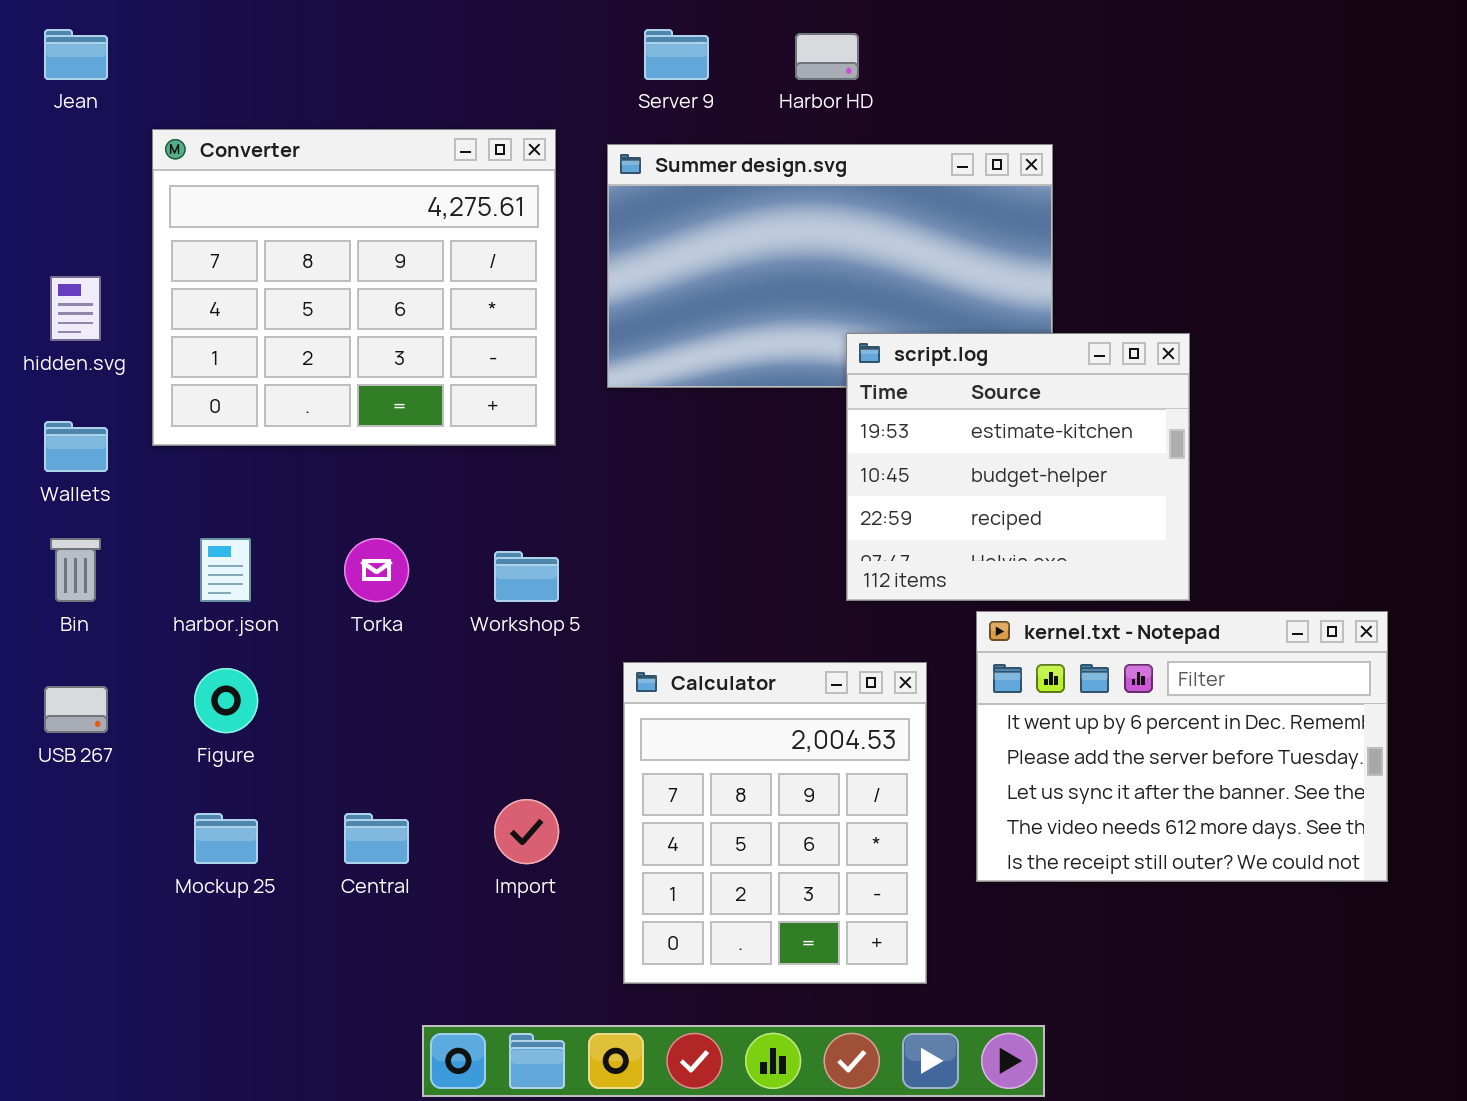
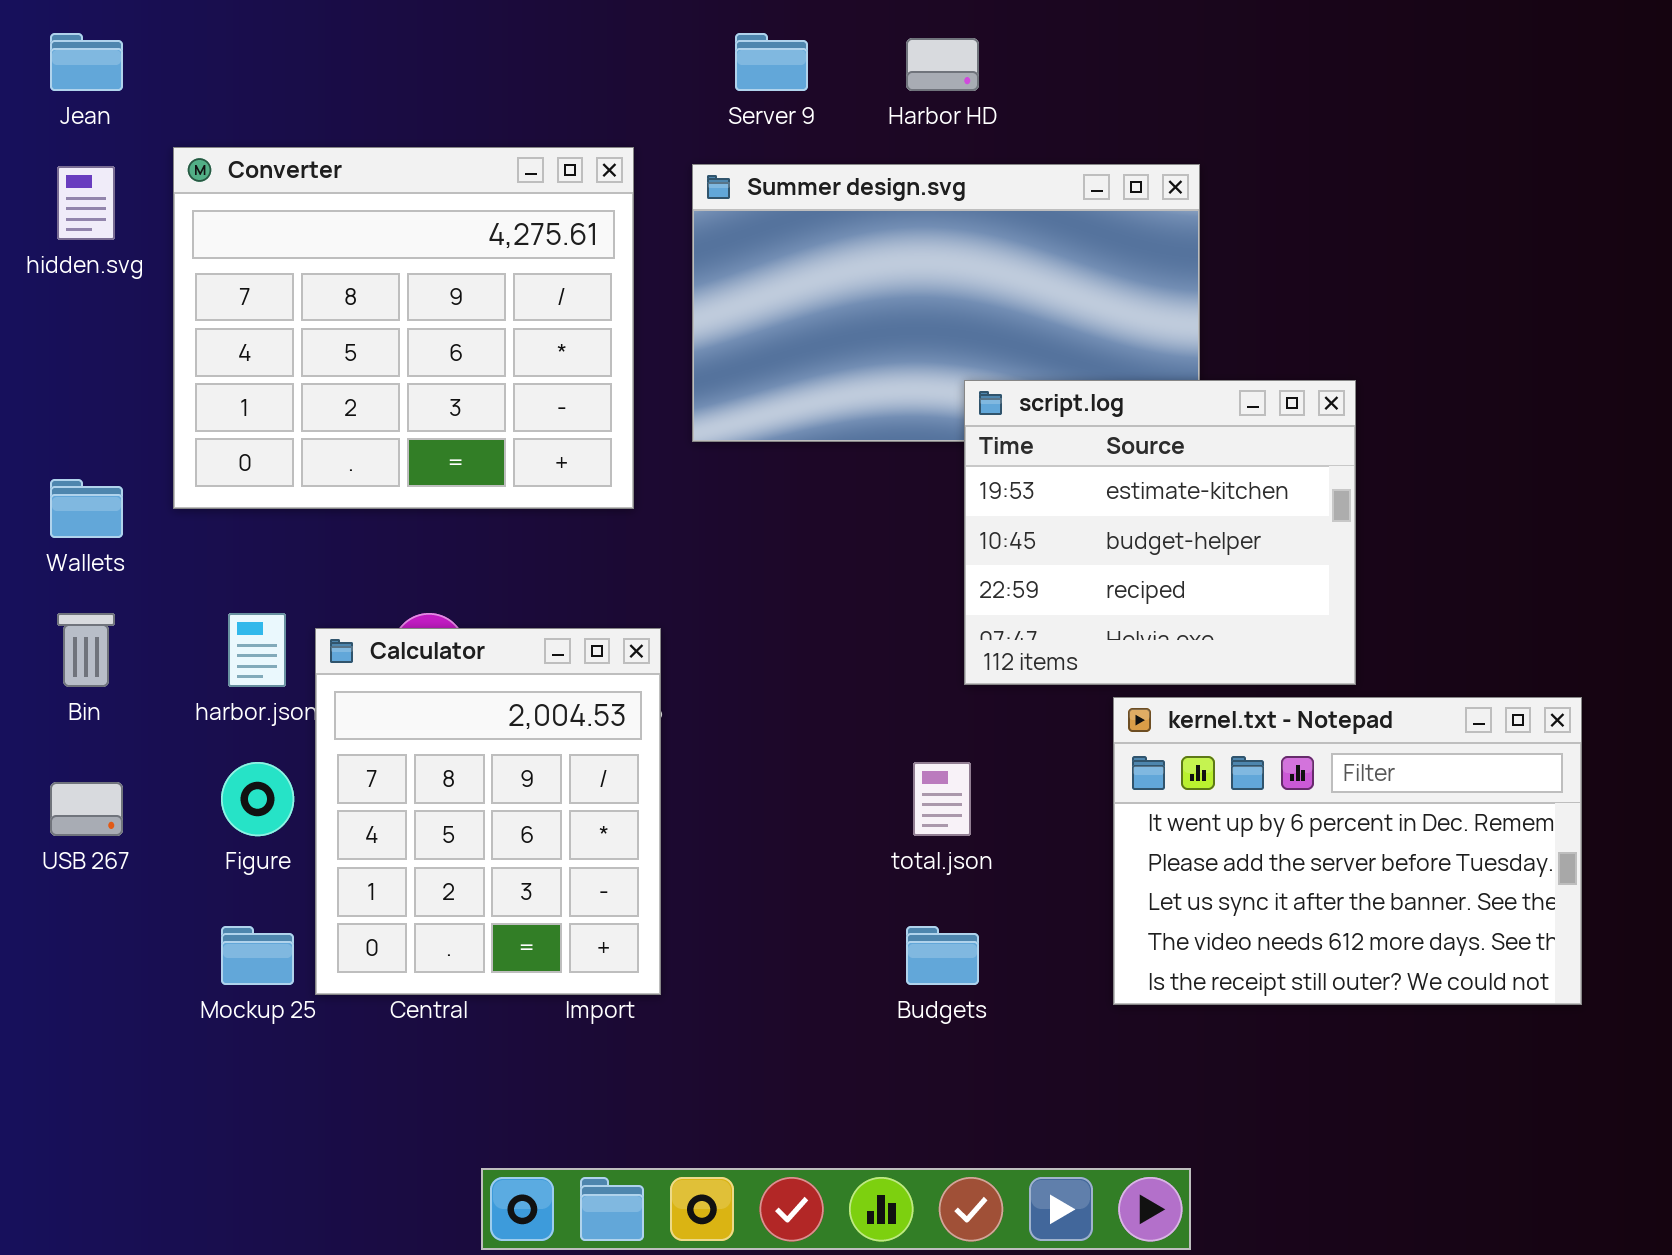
hidden.svg: [50,276,101,341] -> [57,166,115,240], moved
Calculator: [623,662,927,984] -> [315,628,661,995], moved

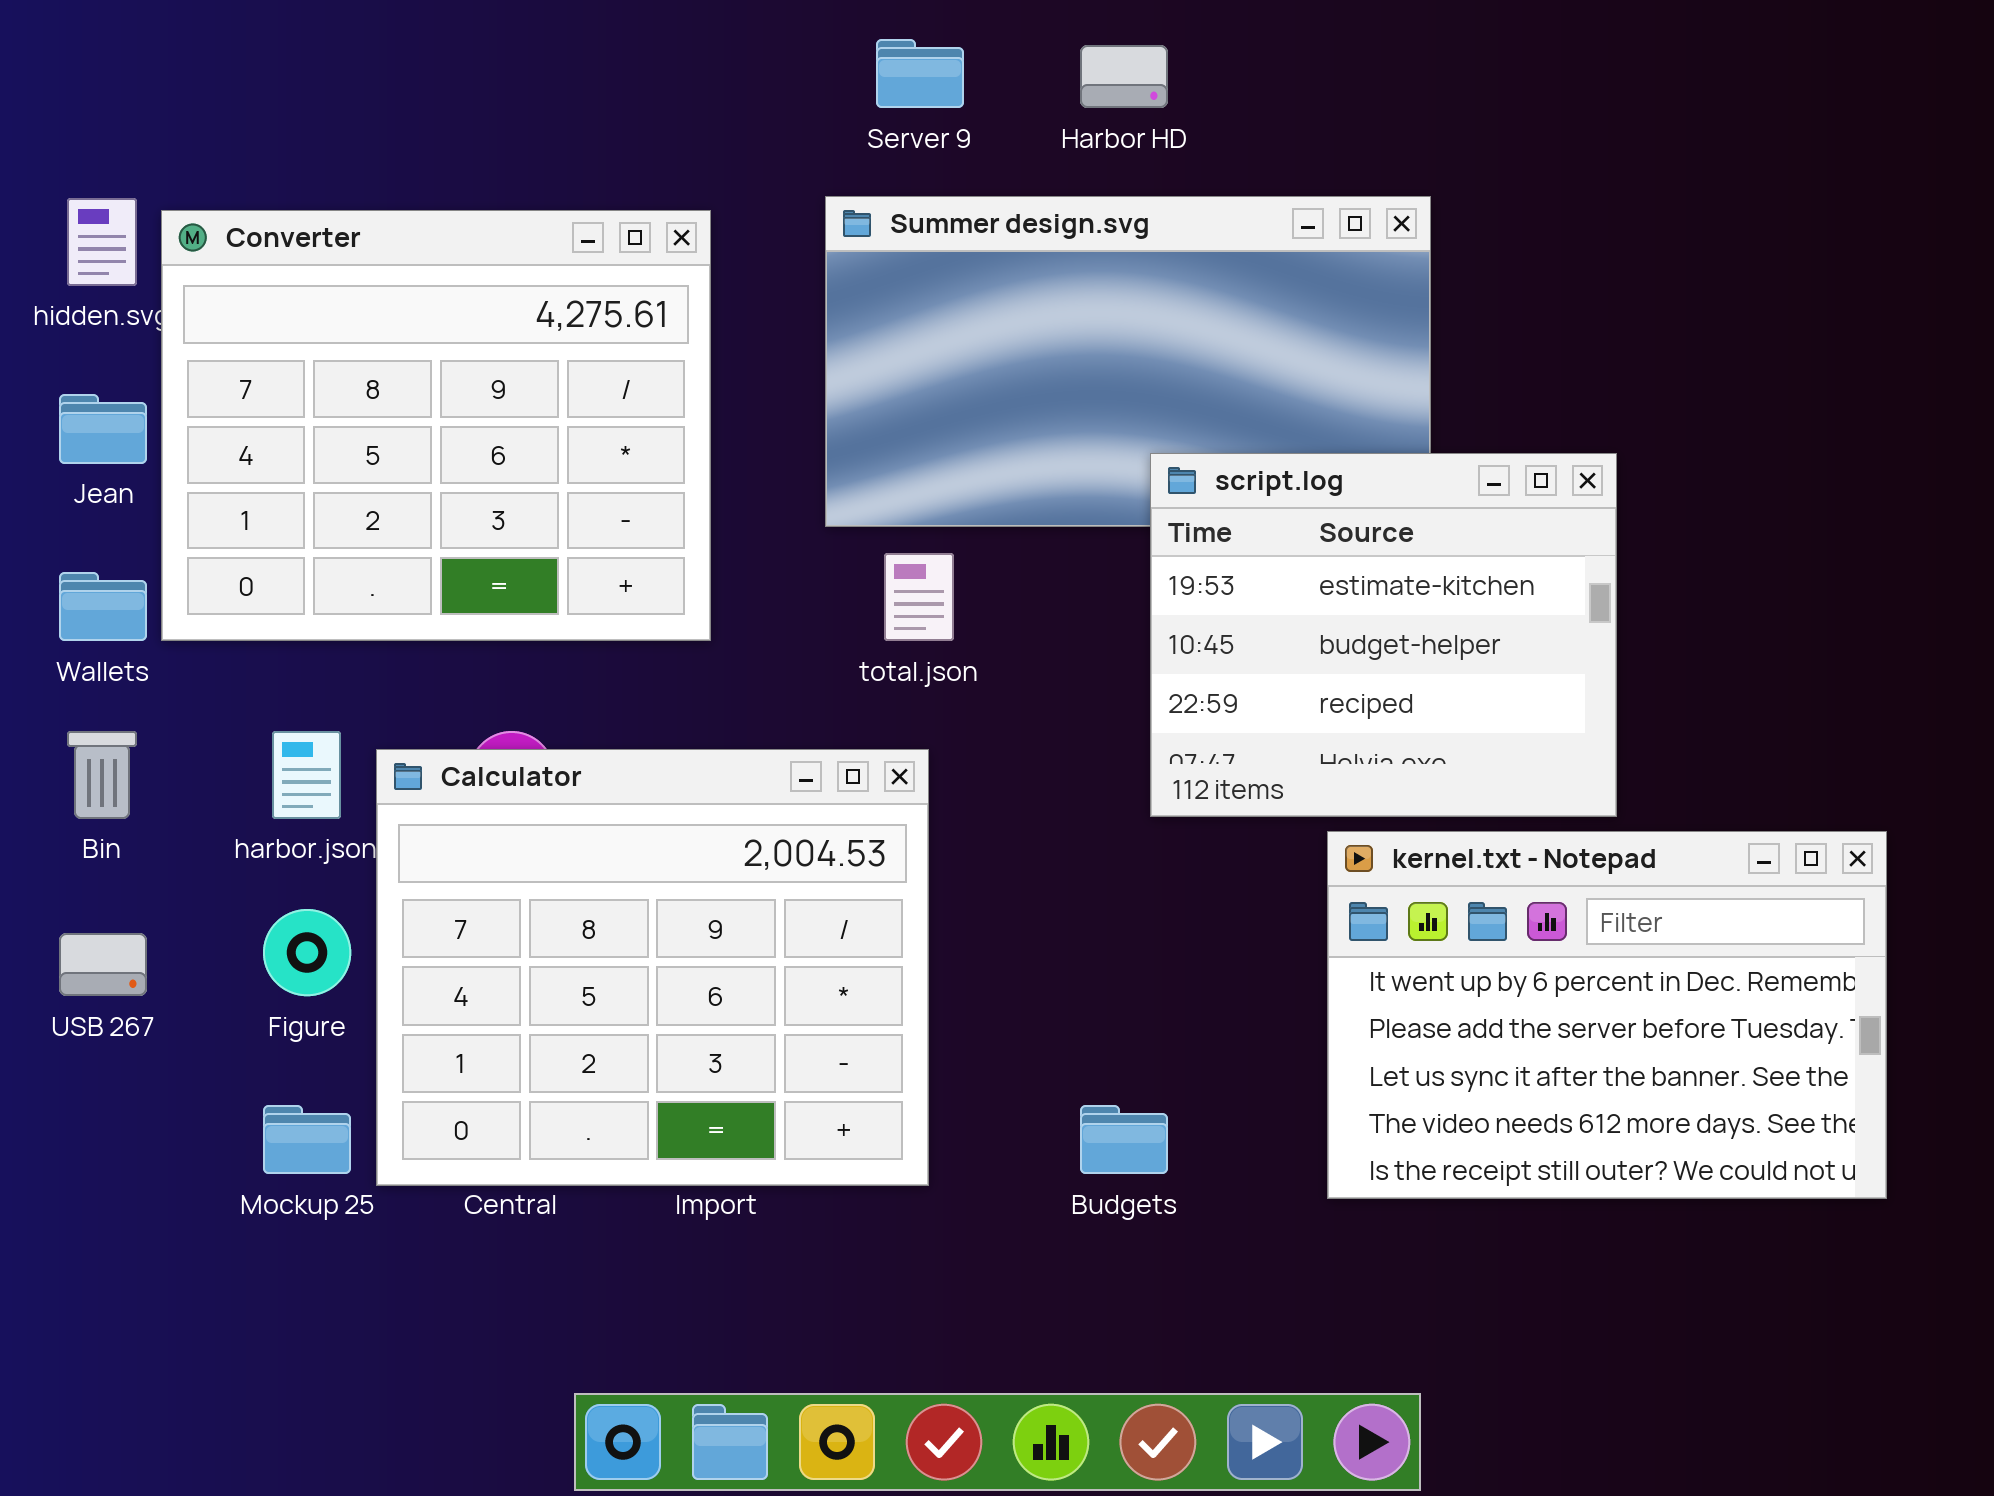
Jean: [50,33,123,91] -> [59,394,147,464], moved
Converter: [173,147,634,509] -> [161,210,711,641], moved
Calculator: [315,628,661,995] -> [376,749,929,1186], resized
total.json: [913,762,971,836] -> [884,553,954,641], moved

